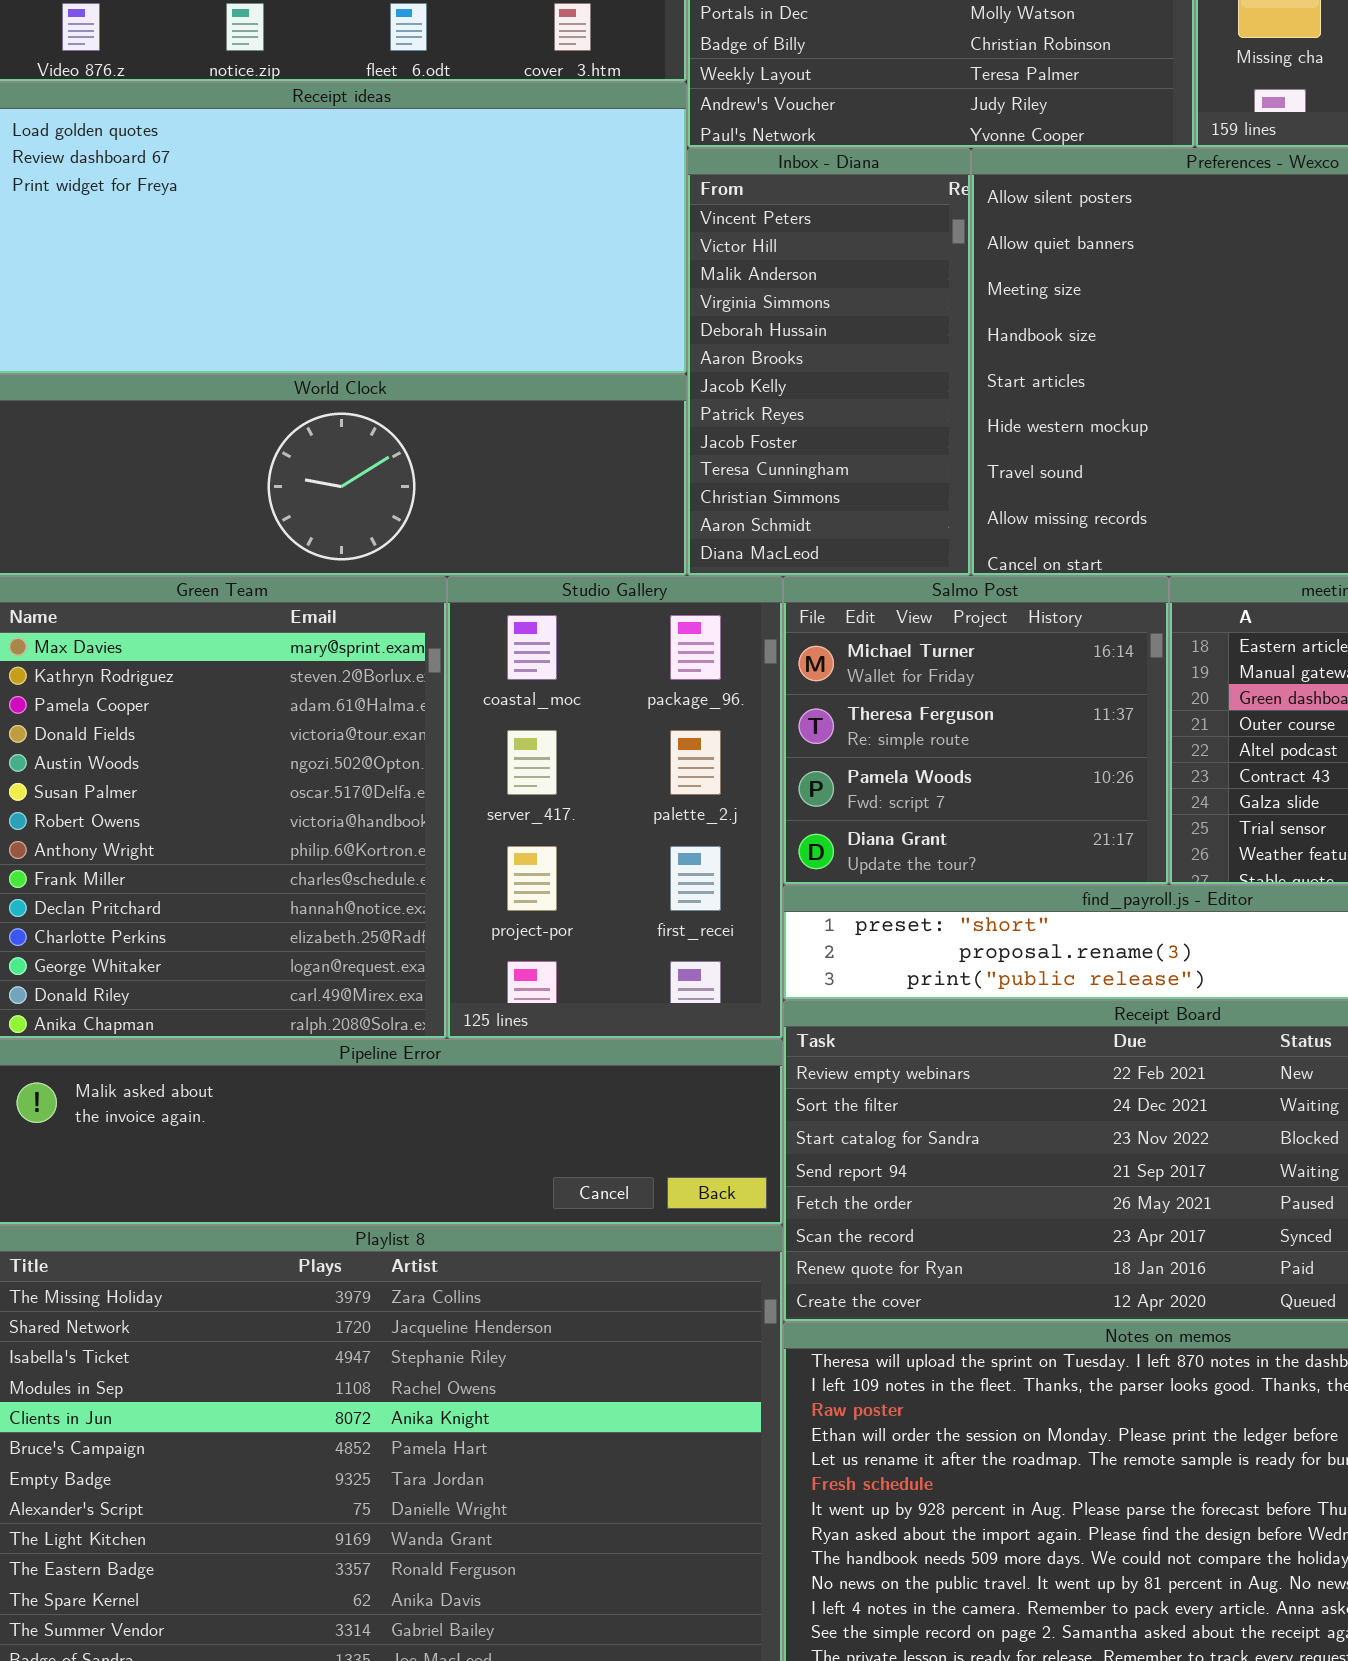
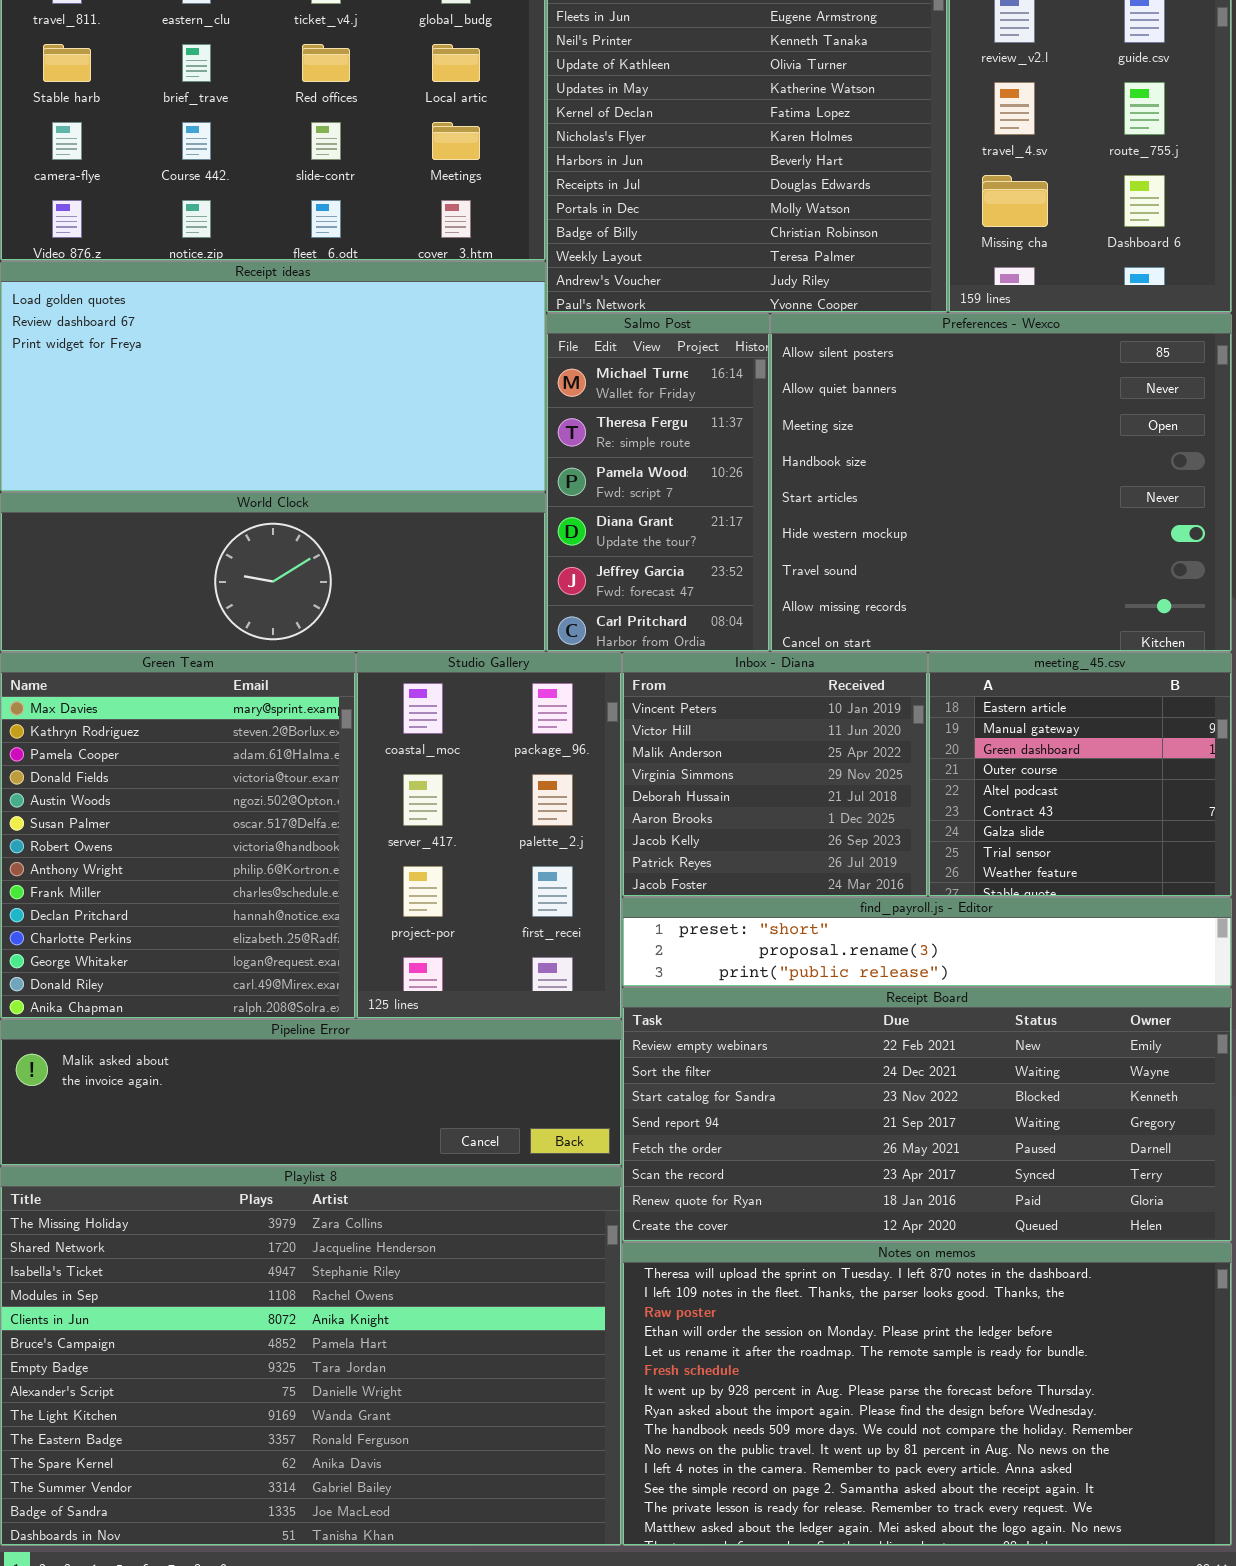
Inbox - Diana: [687,148,971,576] -> [622,652,928,897], moved, resized
Salmo Post: [783,576,1169,885] -> [546,313,770,652], moved, resized

